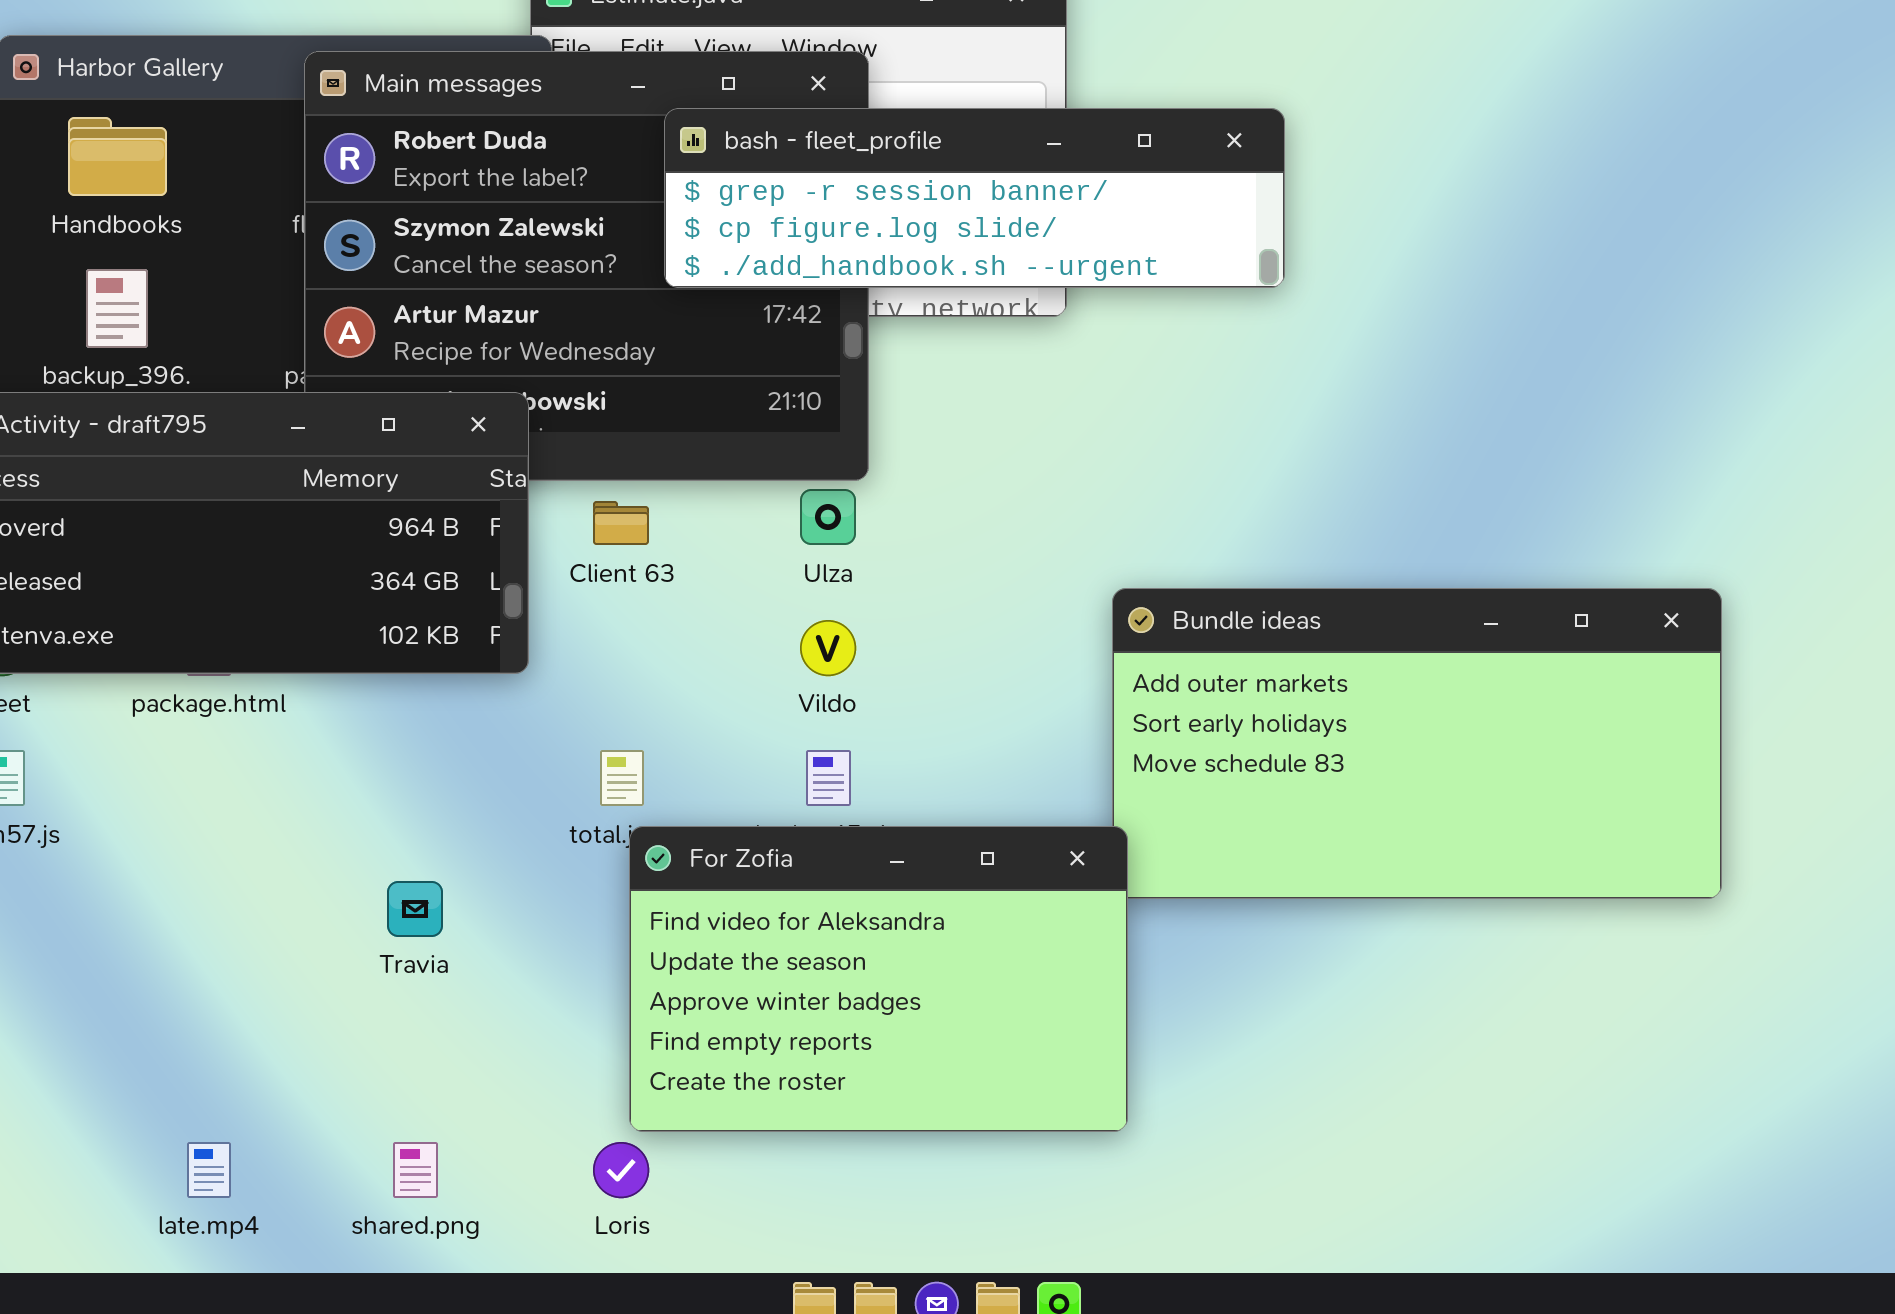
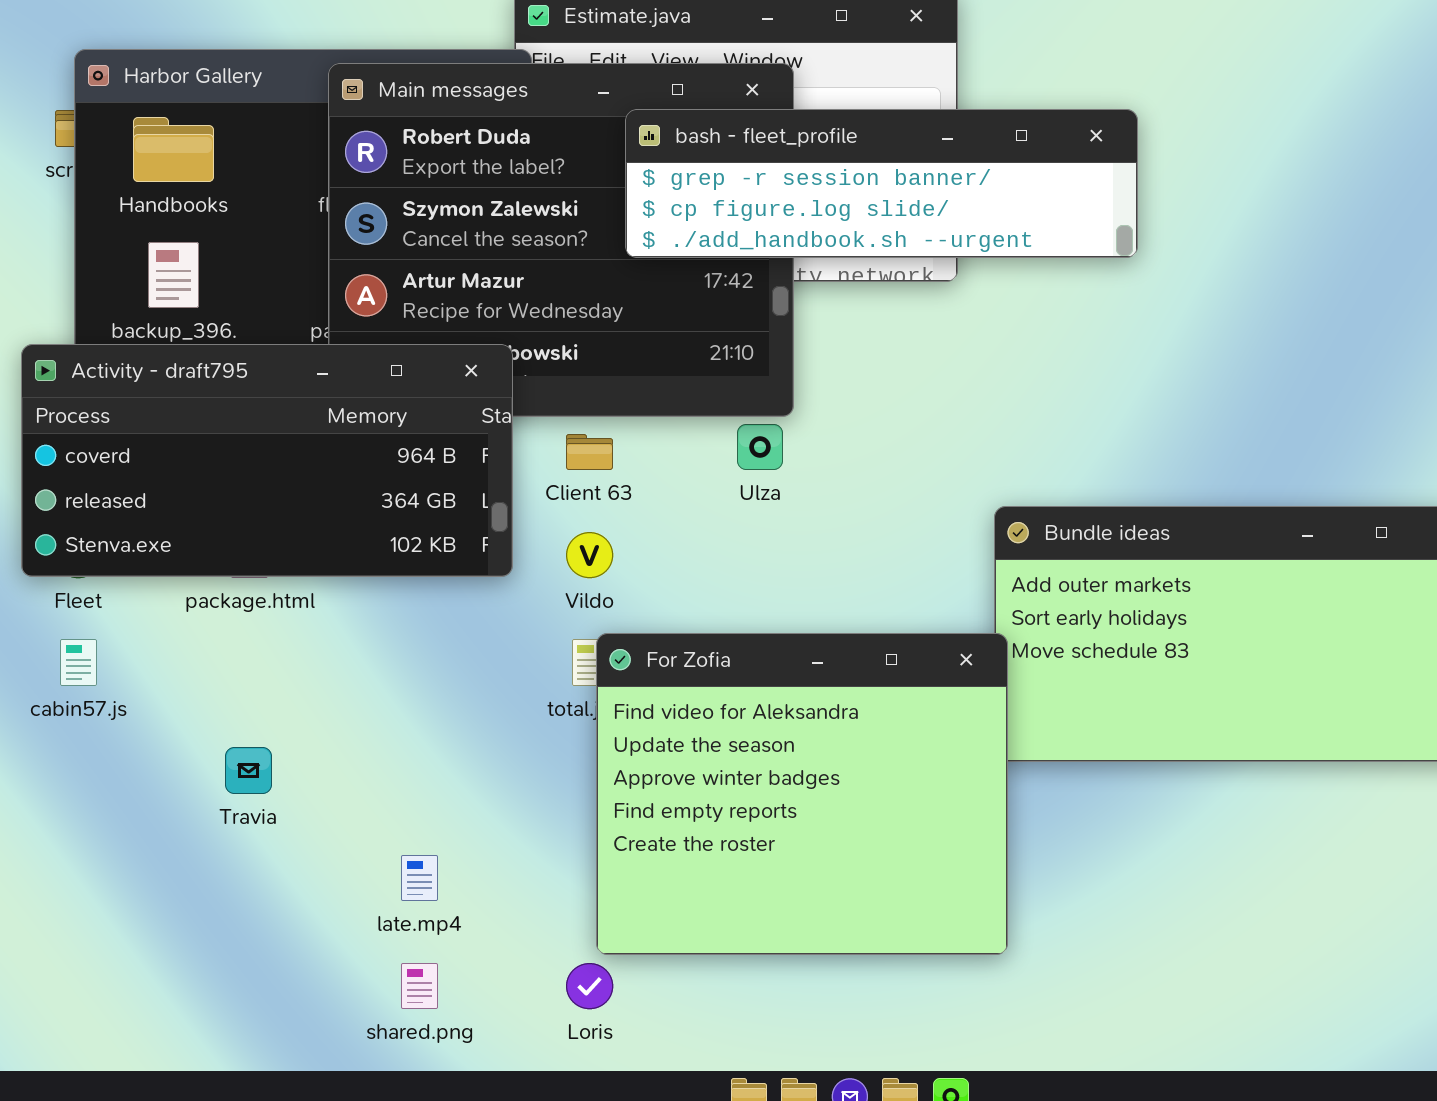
Vildo: [800,620,856,676] -> [566,532,613,578], moved
For Zofia: [629,826,1128,1132] -> [596,633,1008,955], resized
Travia: [387,881,443,937] -> [225,747,272,794], moved
late.mp4: [187,1142,231,1198] -> [401,855,438,901], moved

